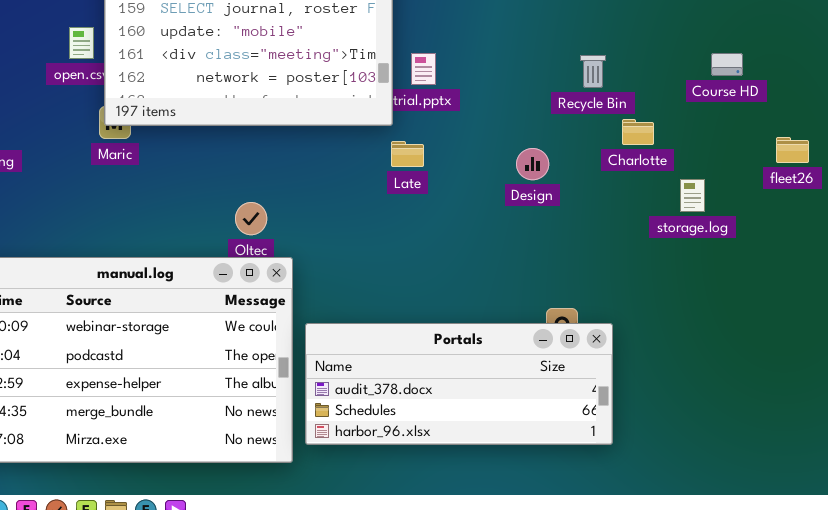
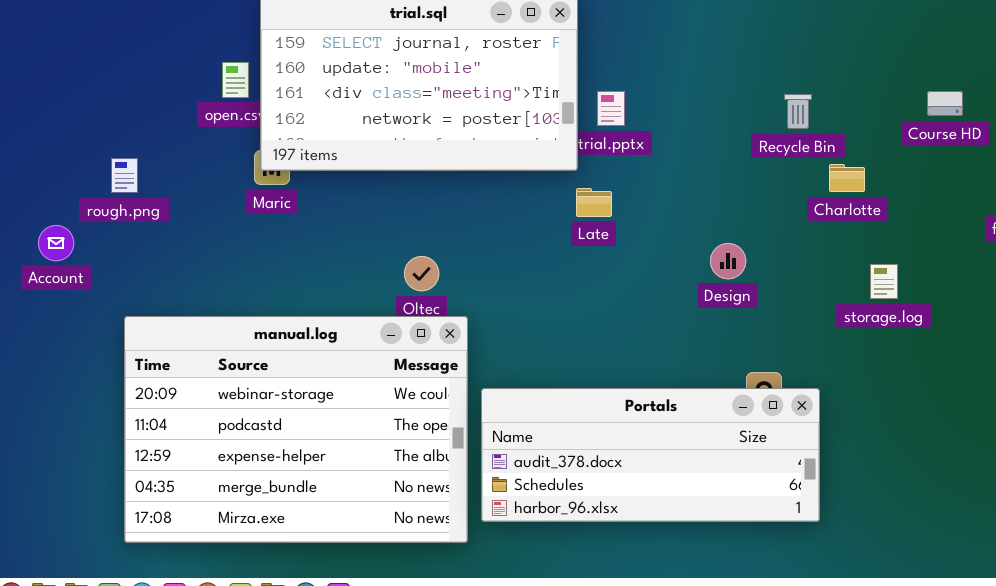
Design: [516,148,549,180] -> [710,243,746,279], moved
storage.log: [680,179,705,212] -> [870,264,898,299], moved

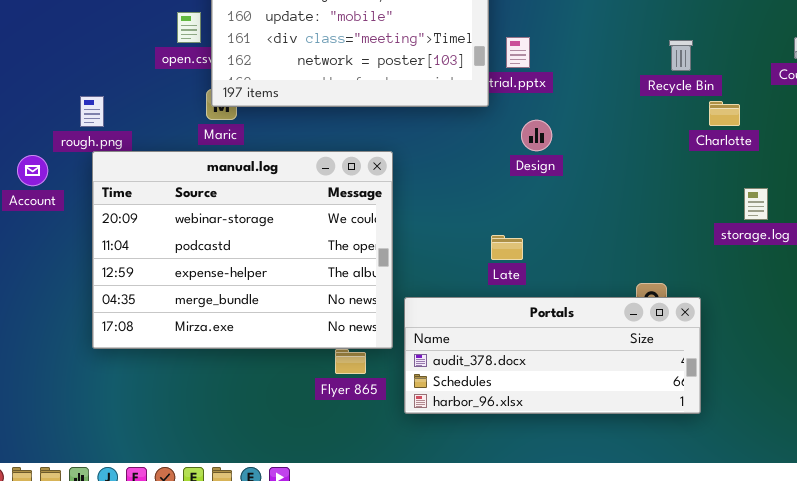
Late: [576,188,612,217] -> [491,235,523,260], moved
Design: [710,243,746,279] -> [521,120,552,151], moved
manual.log: [124,316,468,543] -> [92,151,393,349], moved

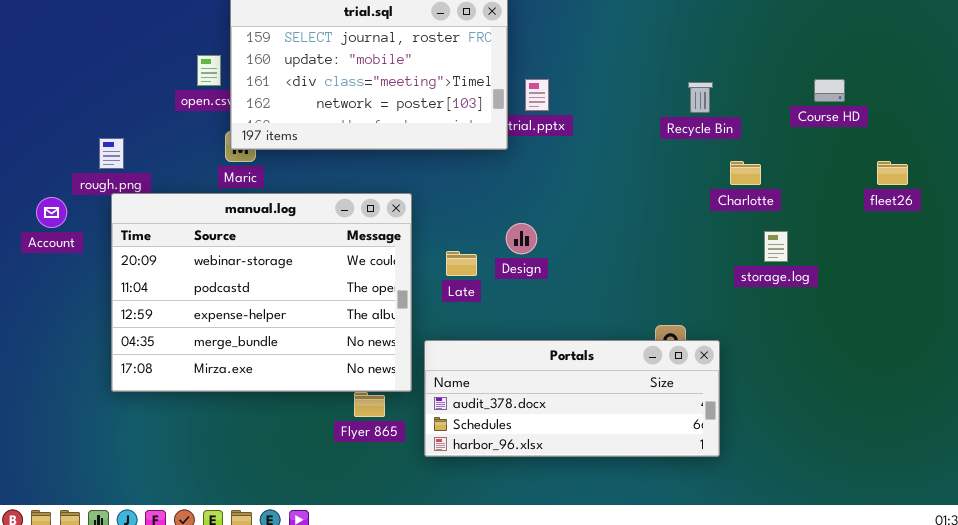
Charlotte: [709,101,740,126] -> [730,161,761,185], moved
Design: [521,120,552,151] -> [506,223,537,254], moved
Late: [491,235,523,260] -> [446,251,477,276], moved

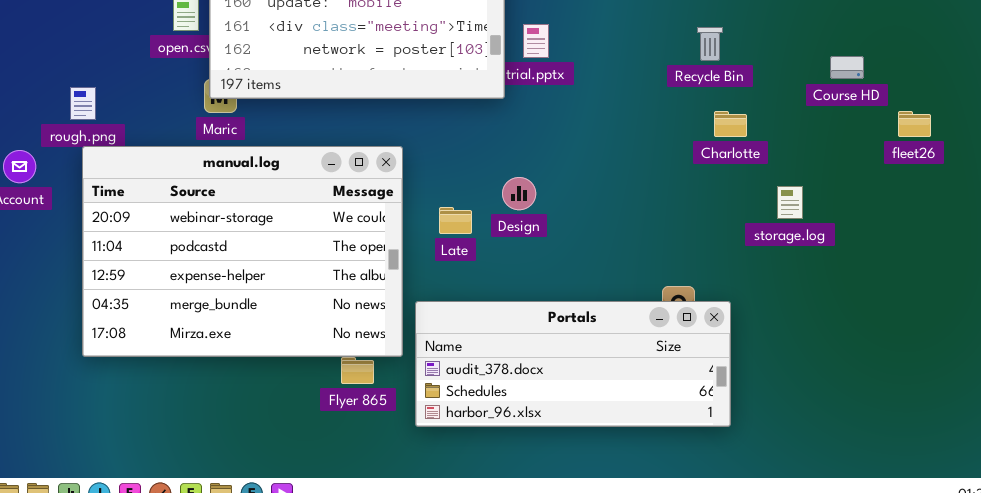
Course HD: [814,79,845,102] -> [830,56,864,79], moved
Charlotte: [730,161,761,185] -> [714,111,747,137], moved

